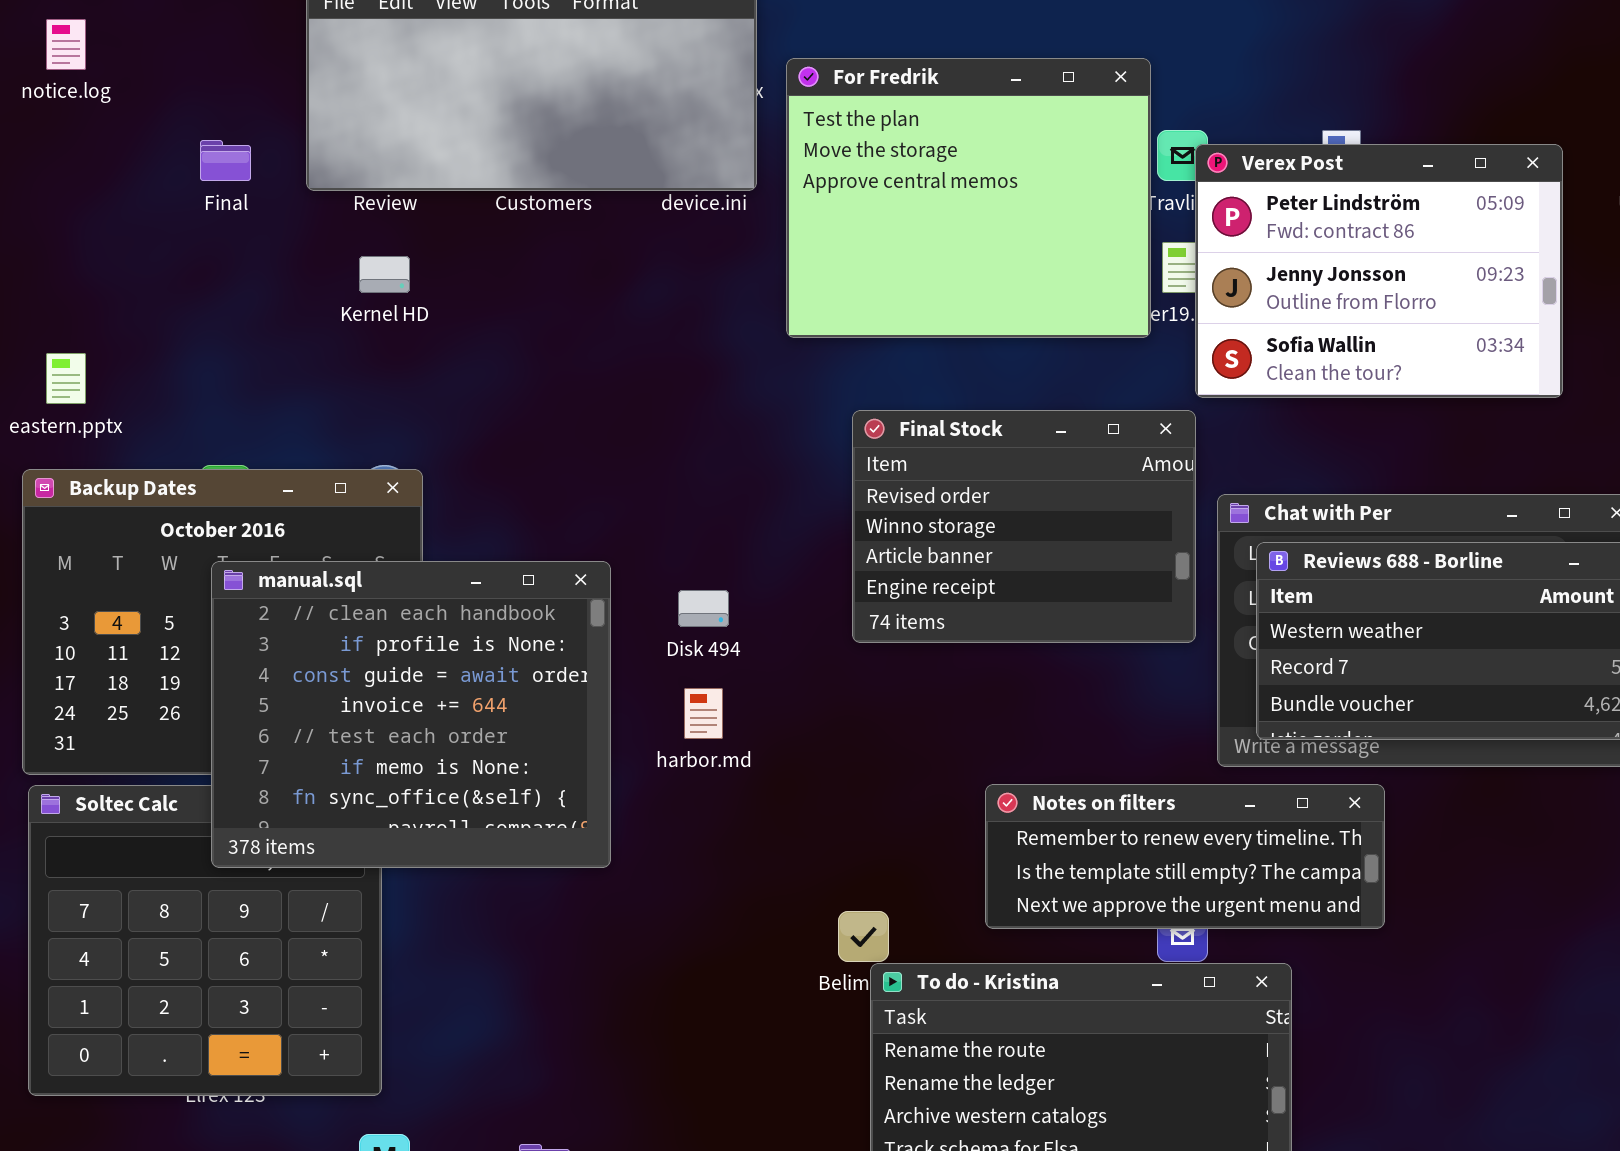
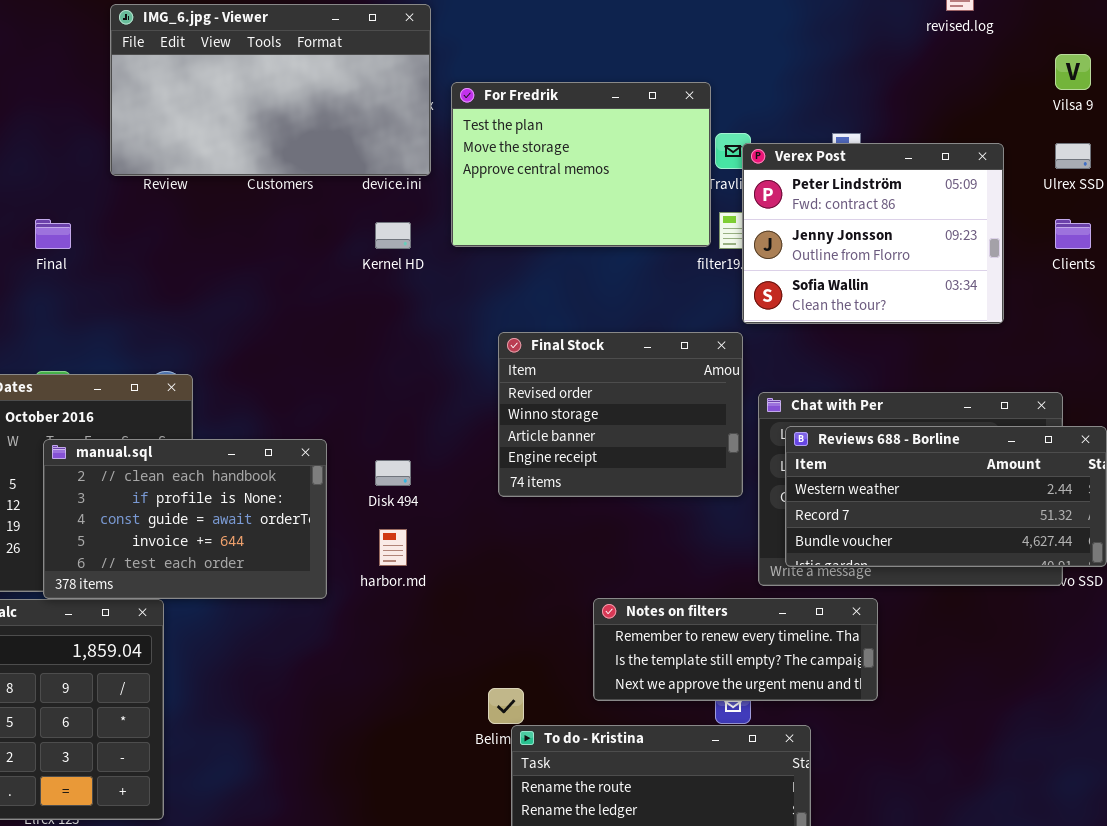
For Fredrik: [786,58,1151,338] -> [451,82,711,247], resized
Final: [200,140,251,181] -> [35,219,71,249], moved
Kernel HD: [359,256,410,293] -> [375,222,411,249], moved
manual.sql: [211,561,611,868] -> [43,439,327,599], resized

